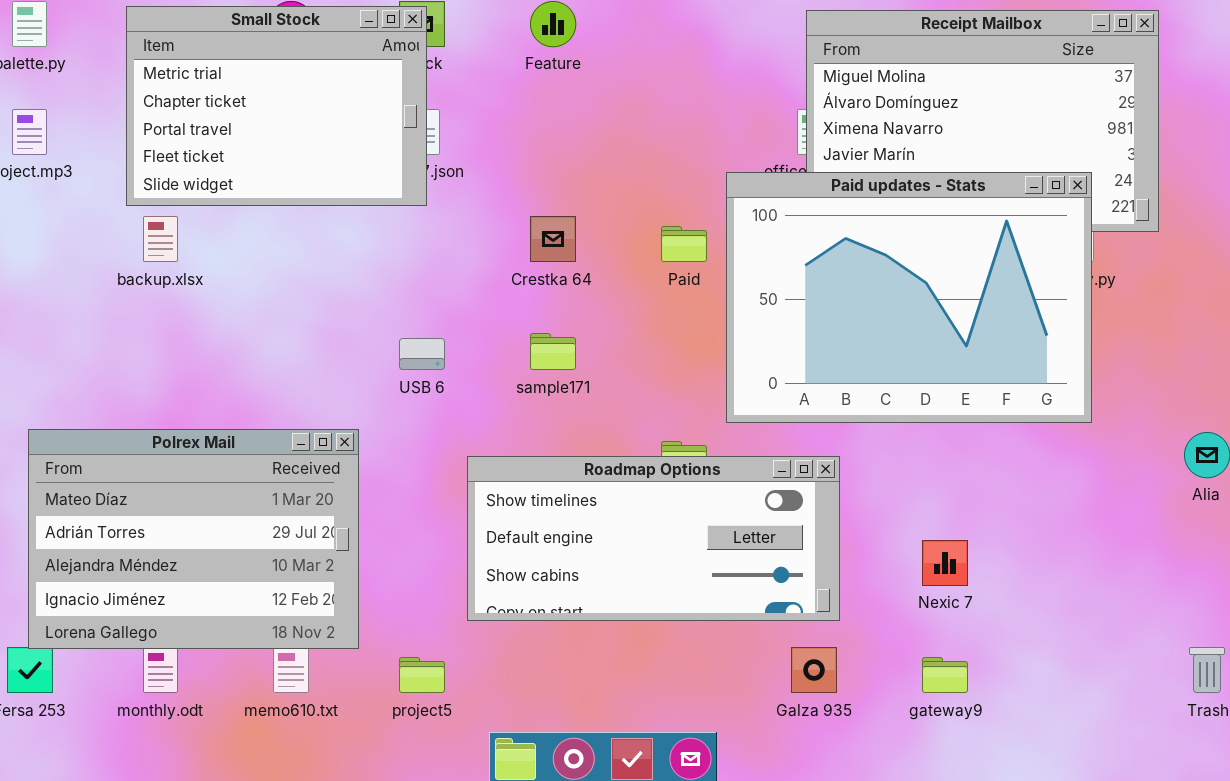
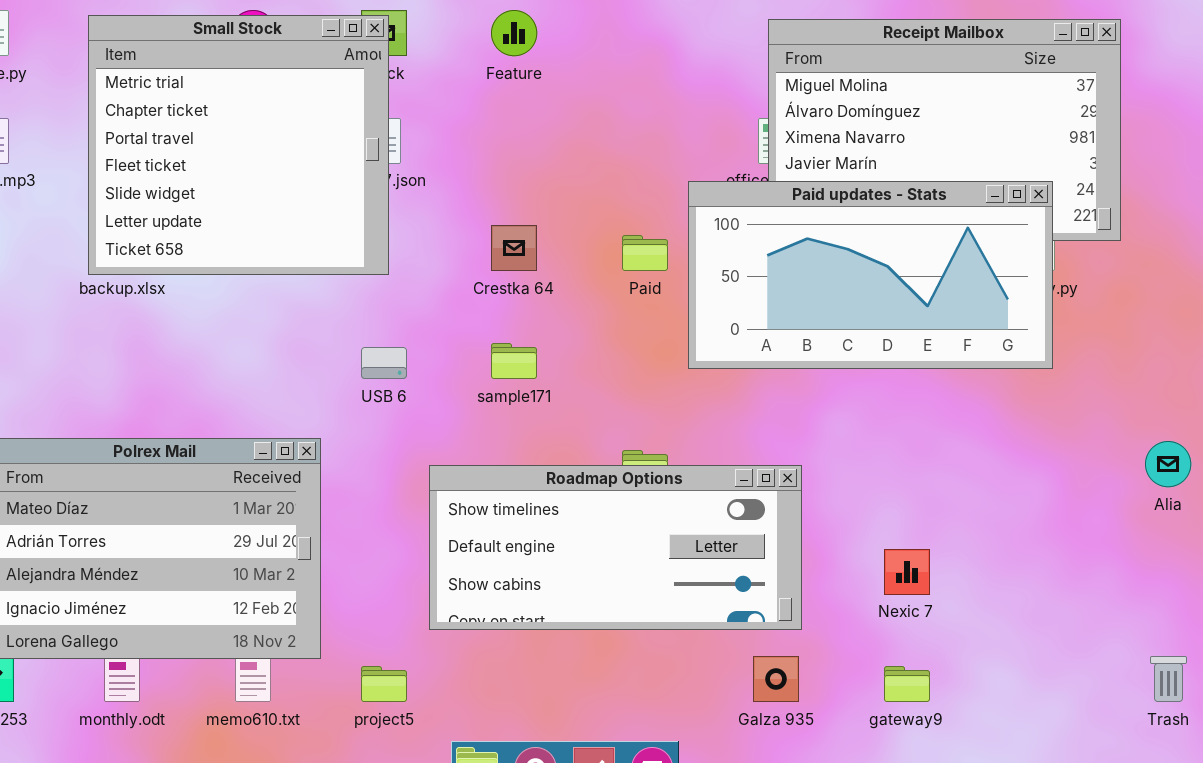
Small Stock: [126,6,427,206] -> [88,15,389,275], resized
Paid updates - Stats: [726,172,1092,423] -> [688,181,1053,369], resized

